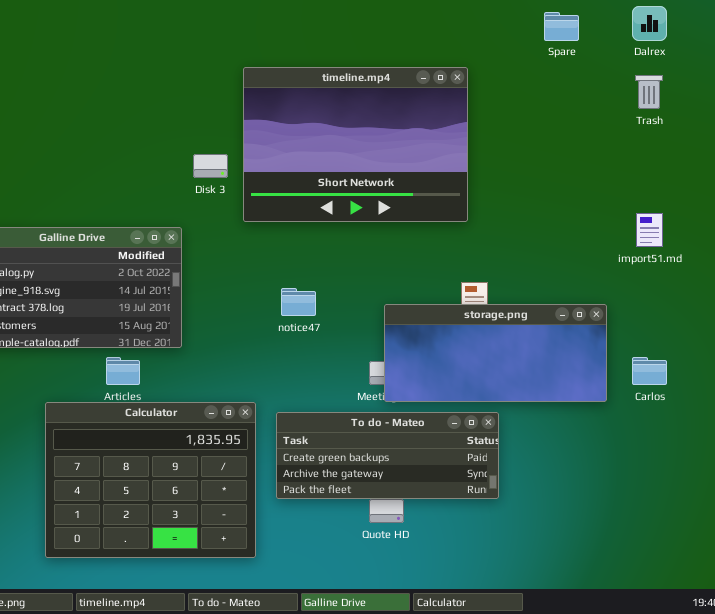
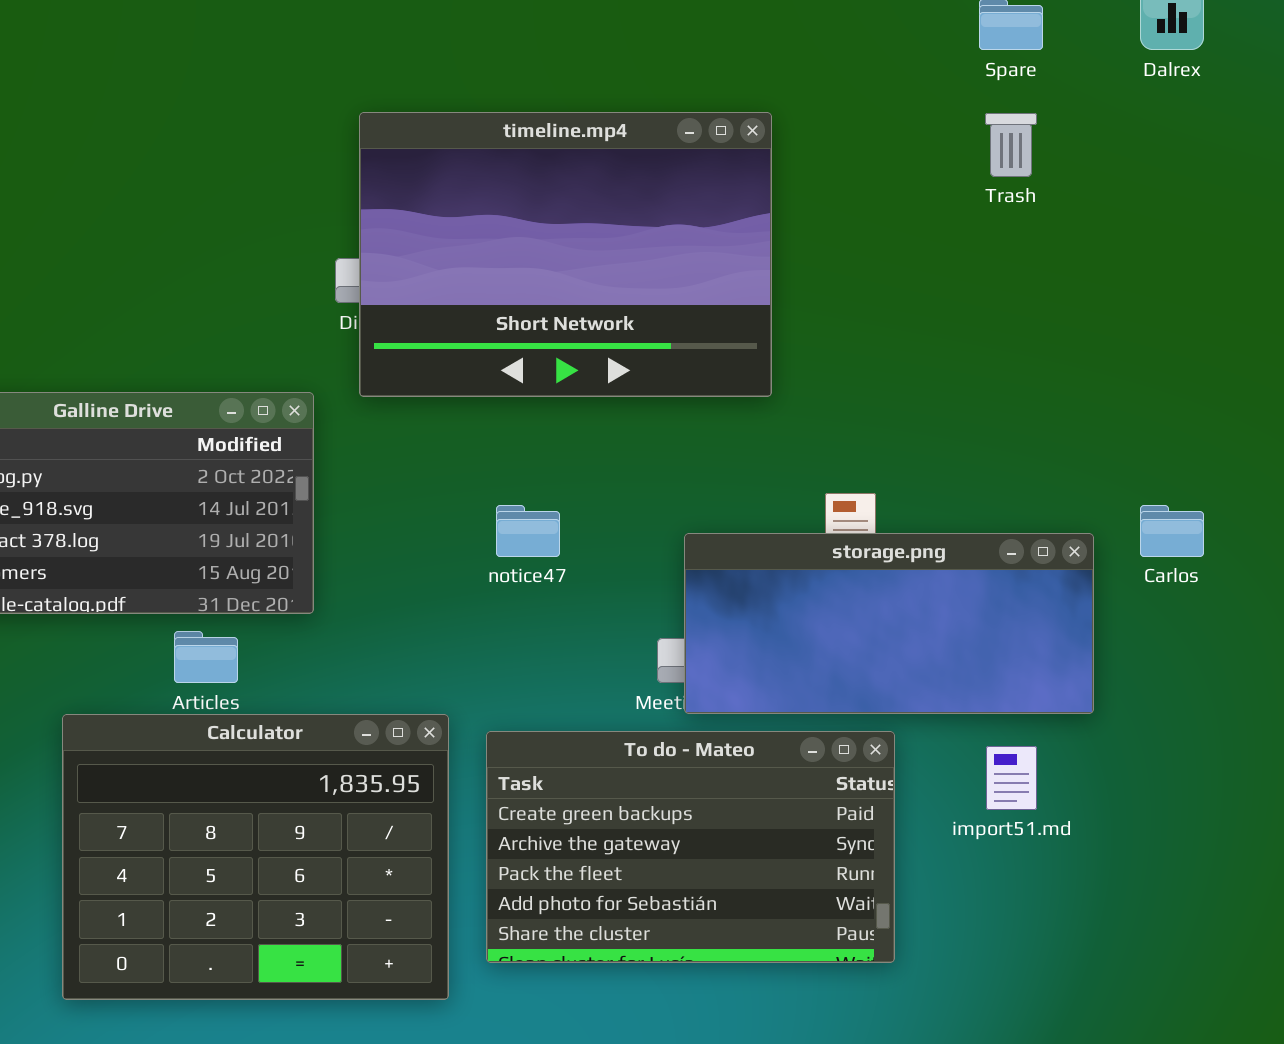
timeline.mp4: [243,67,468,222] -> [359,112,772,397], moved
Trash: [635,75,663,109] -> [985,113,1037,177], moved
import51.md: [636,213,663,247] -> [986,746,1037,810], moved
Carlos: [632,357,667,385] -> [1140,505,1204,557], moved
To do - Mateo: [276,412,499,499] -> [486,731,895,963], resized

